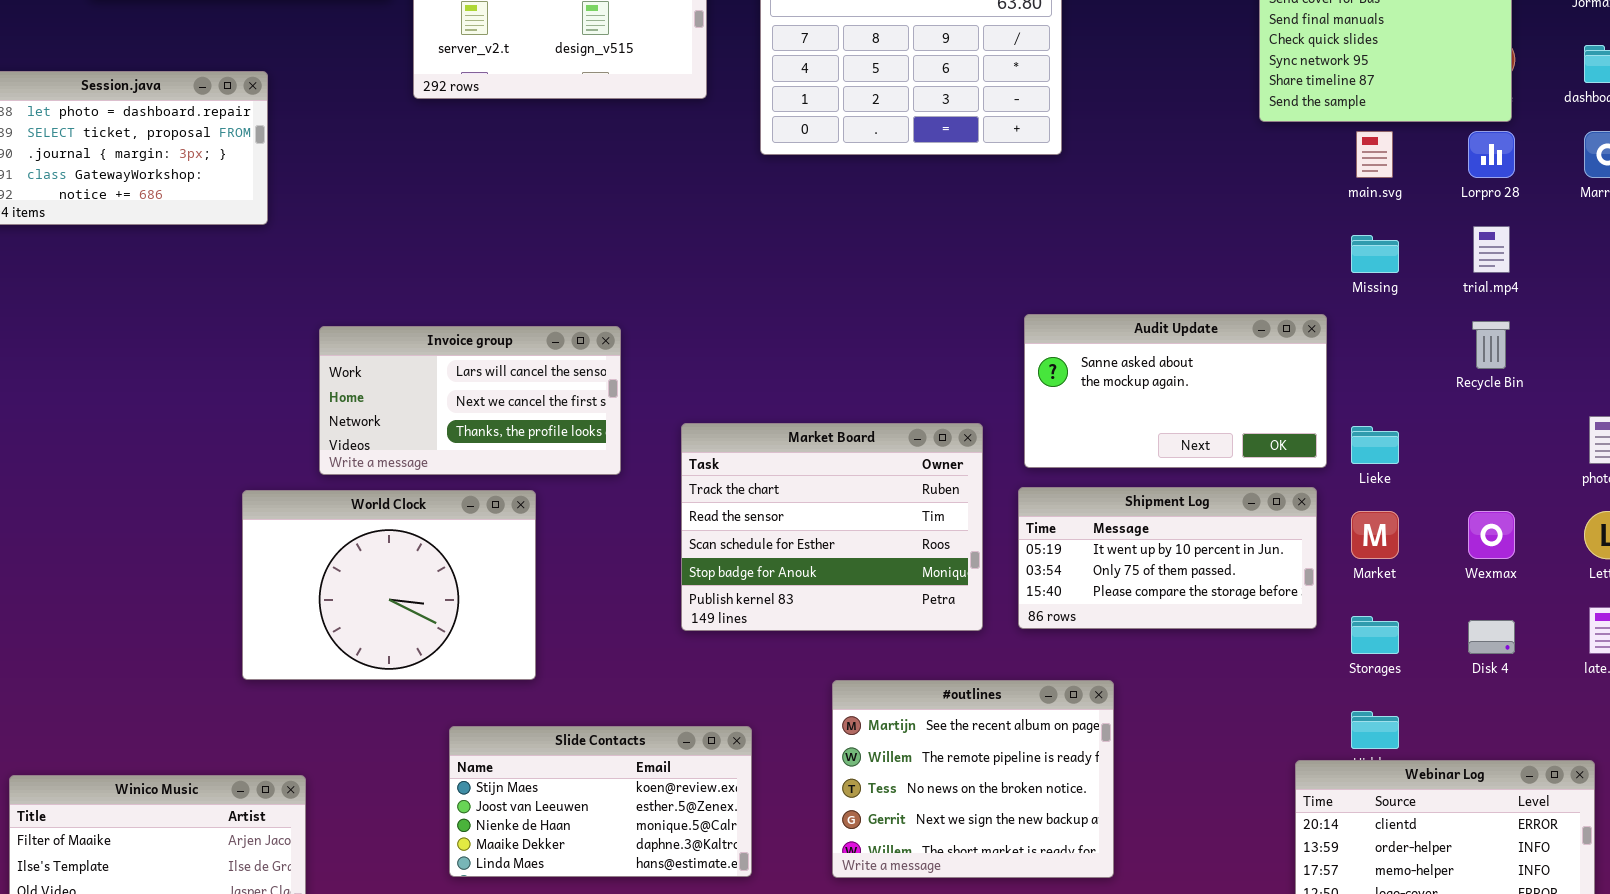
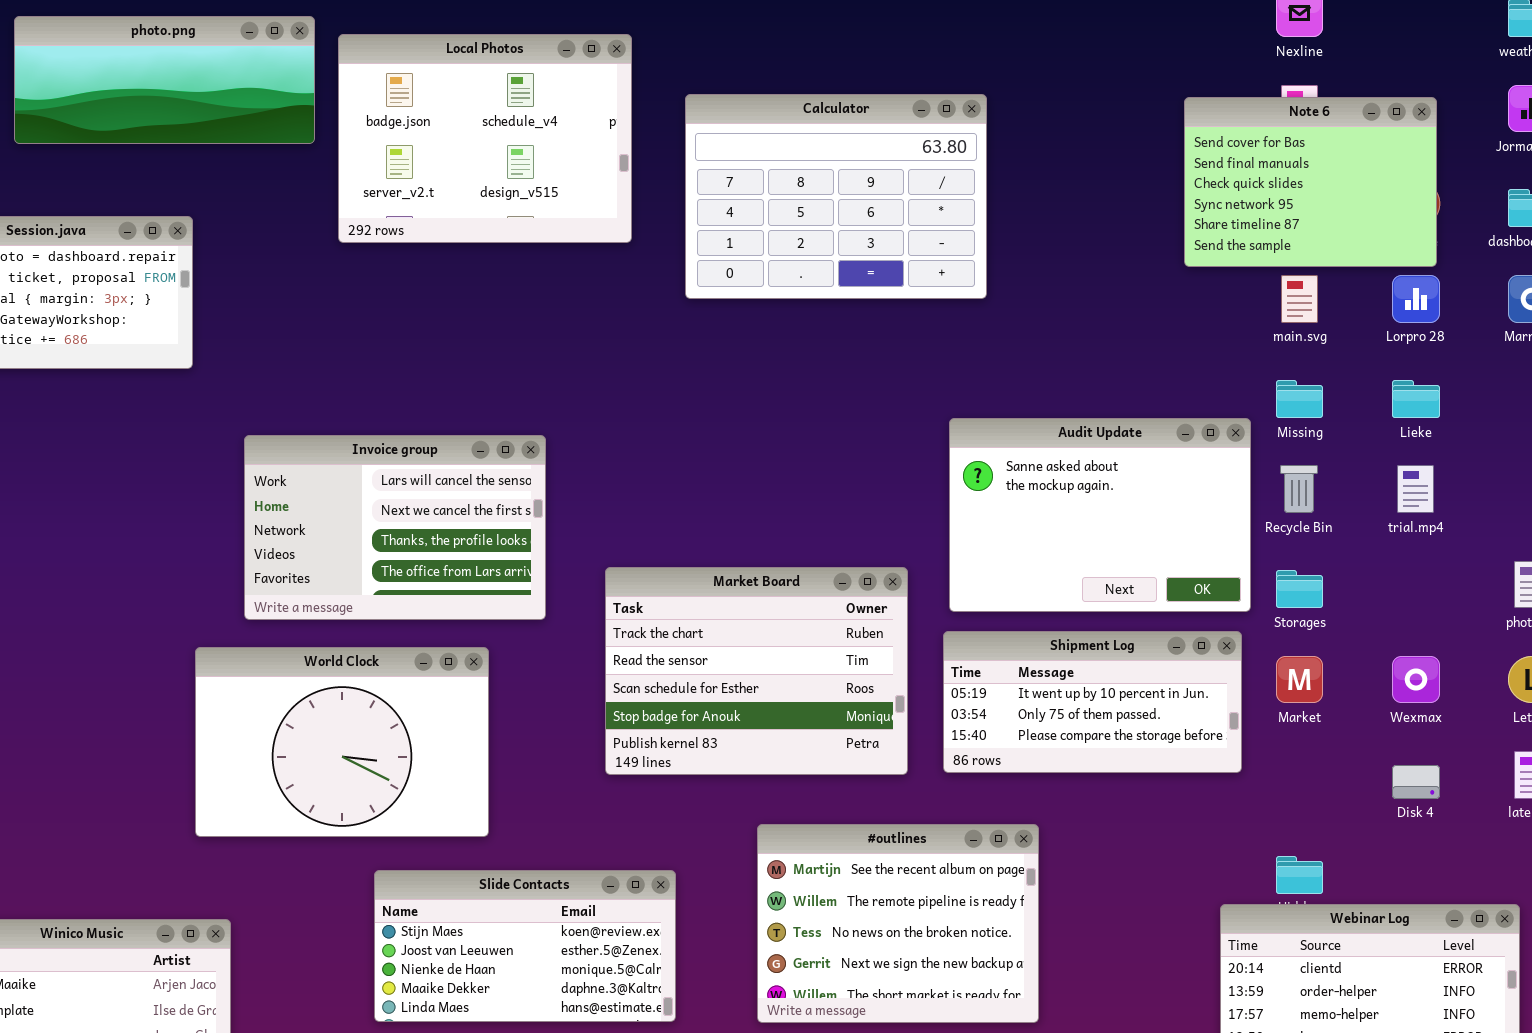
trial.mp4: [1473,226,1510,273] -> [1397,465,1434,513], moved
Audit Update: [1024,314,1327,468] -> [949,418,1251,612], resized
Recycle Bin: [1472,321,1510,369] -> [1280,465,1318,513], moved
Invoice group: [319,326,621,475] -> [244,435,546,620], resized
Lieke: [1351,426,1399,464] -> [1392,380,1440,418], moved
World Clock: [242,490,536,680] -> [195,647,489,837], moved
Storages: [1351,616,1399,654] -> [1276,570,1323,608], moved

